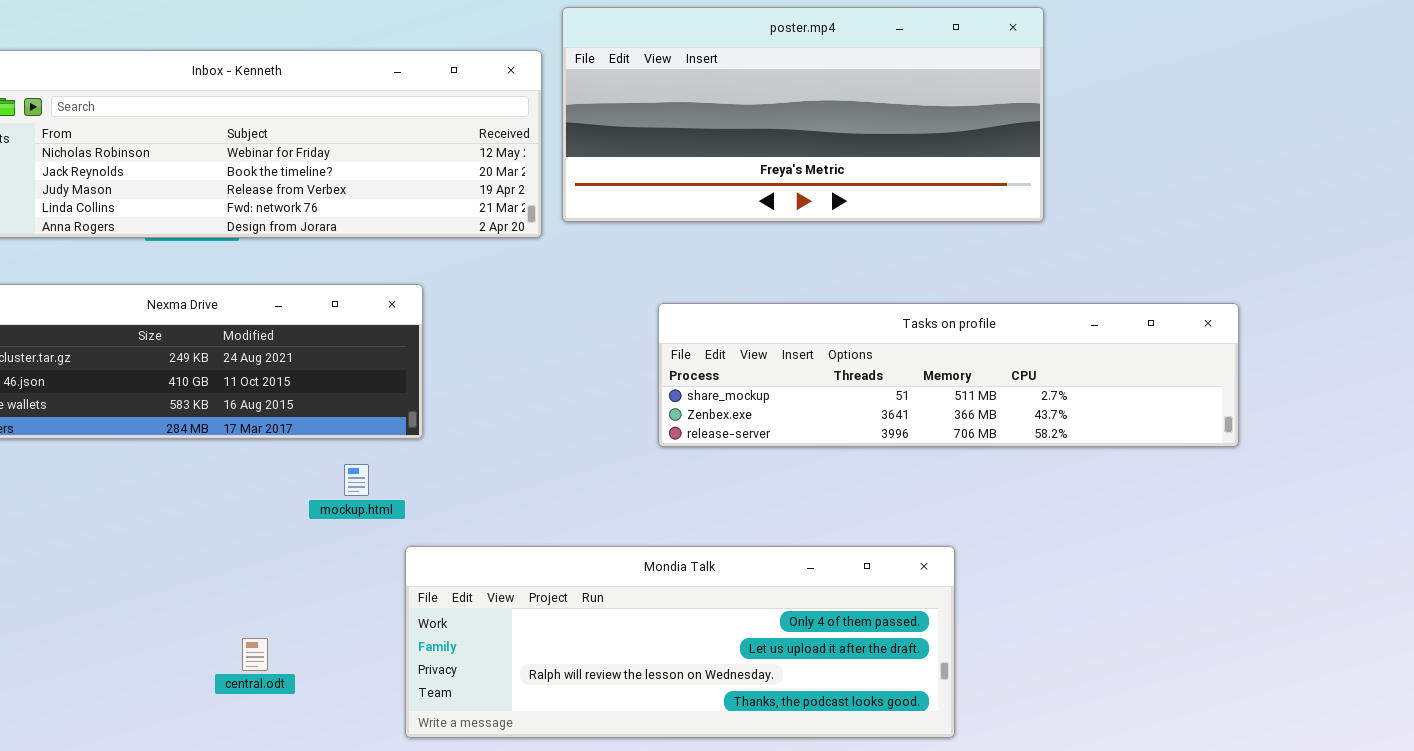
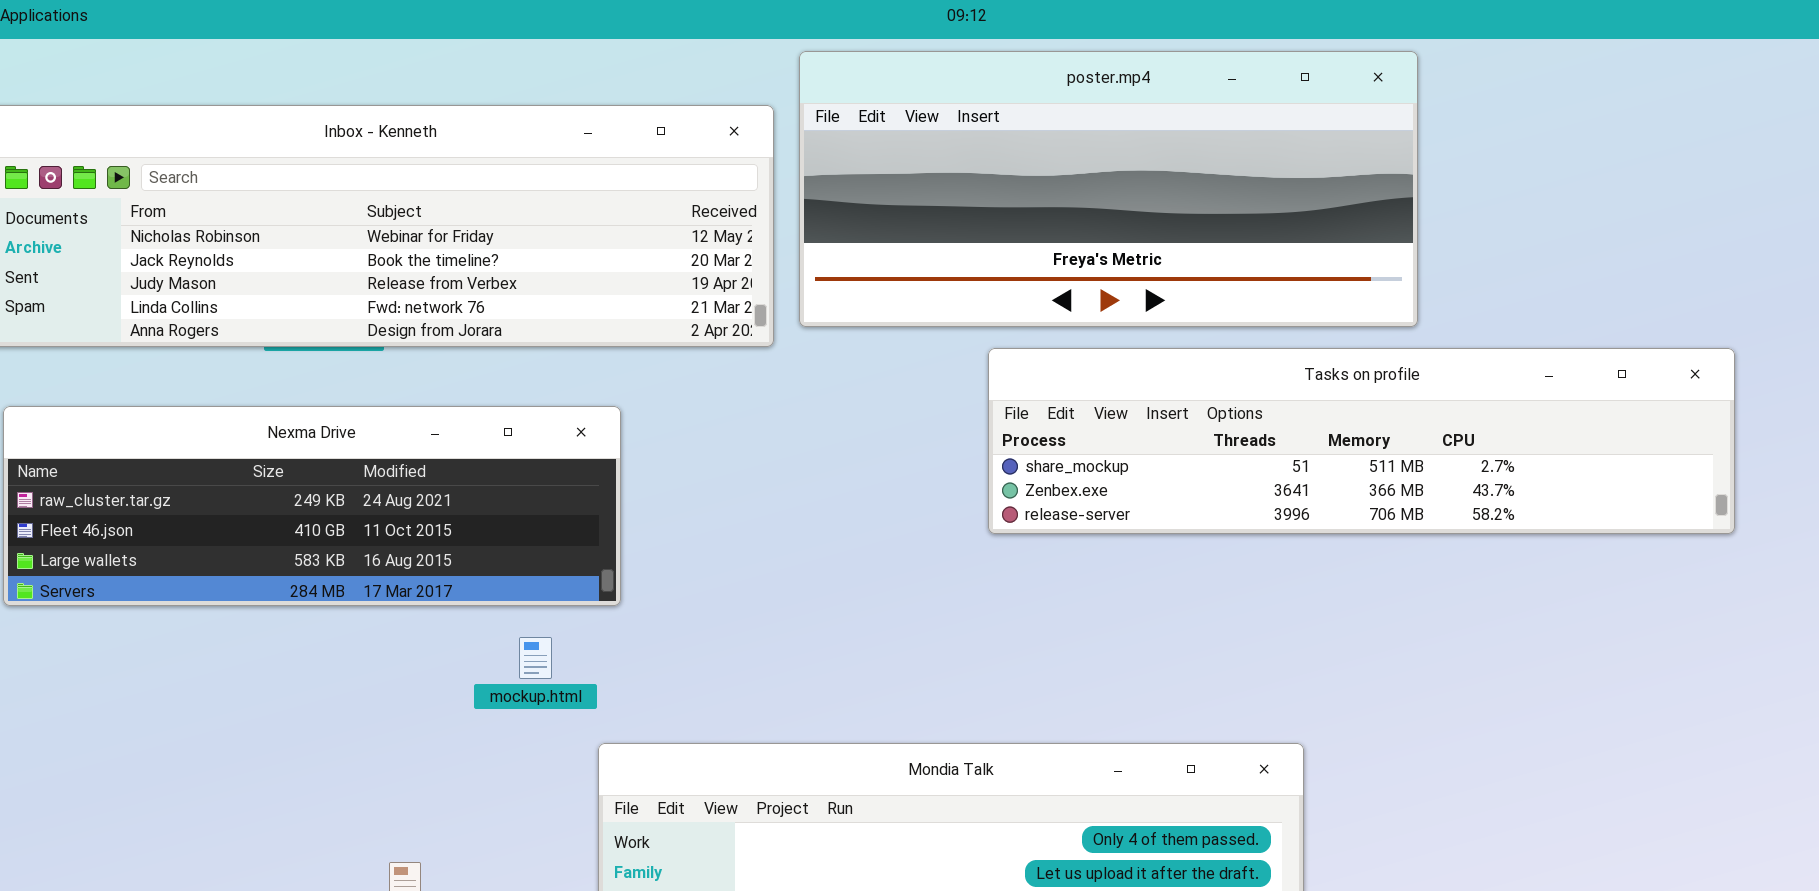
Tasks on profile: [658,303,1239,447] -> [988,348,1735,534], moved

